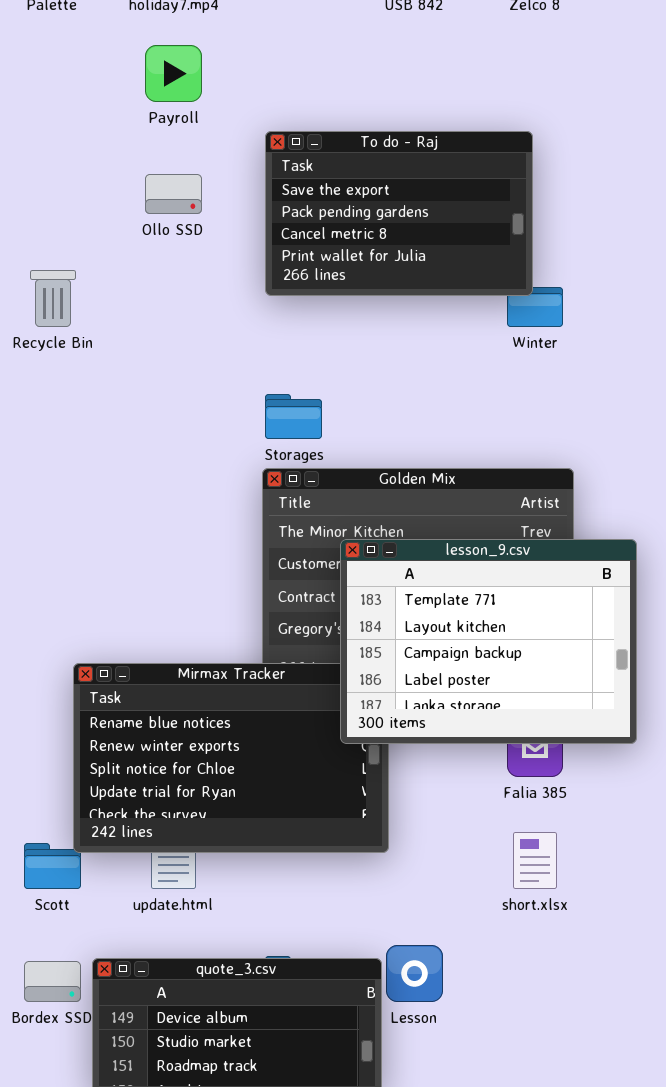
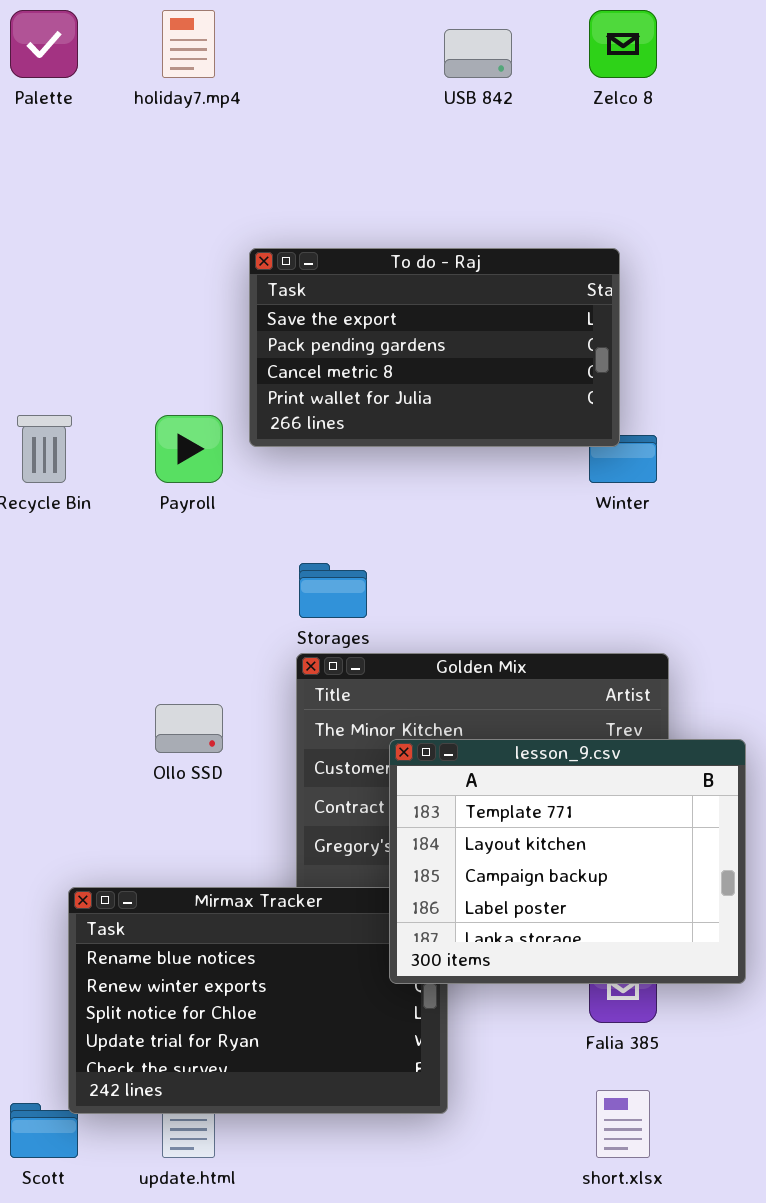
Payroll: [145,45,202,102] -> [155,415,223,483], moved
To do - Raj: [265,131,533,296] -> [249,248,620,447], resized
Ollo SSD: [145,174,202,214] -> [155,704,223,753], moved

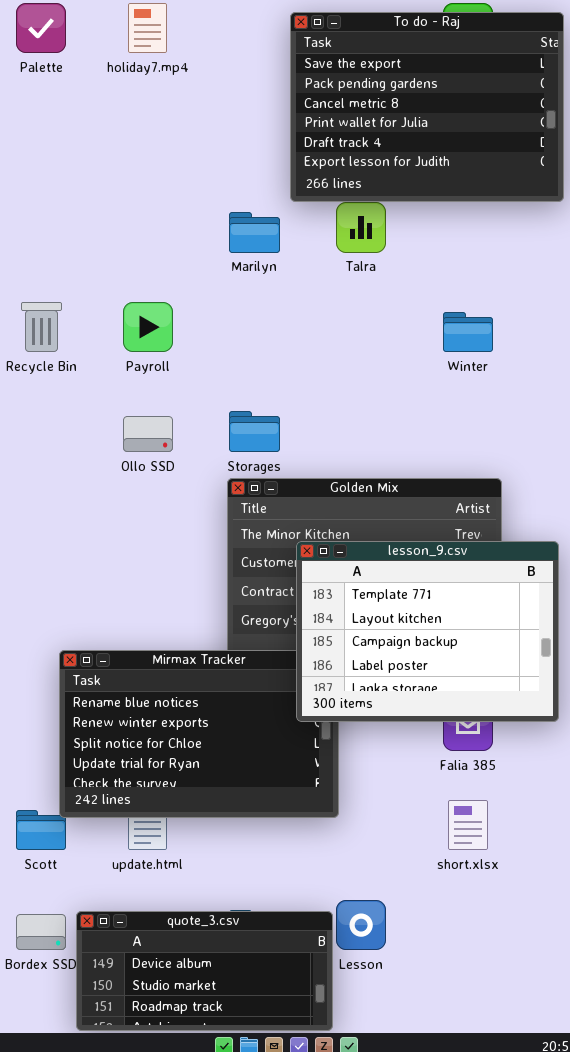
To do - Raj: [249,248,620,447] -> [290,12,564,202], moved, resized
Ollo SSD: [155,704,223,753] -> [123,416,173,452], moved

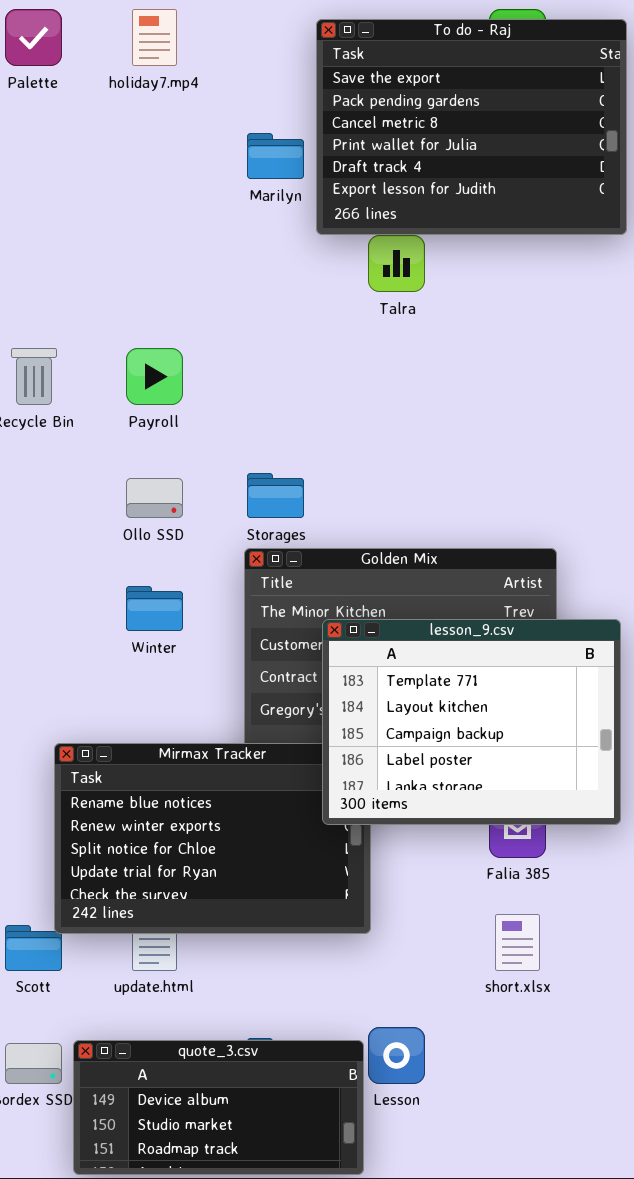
Marilyn: [229,212,280,253] -> [247,133,304,179], moved
Winter: [443,312,493,352] -> [126,586,183,631], moved

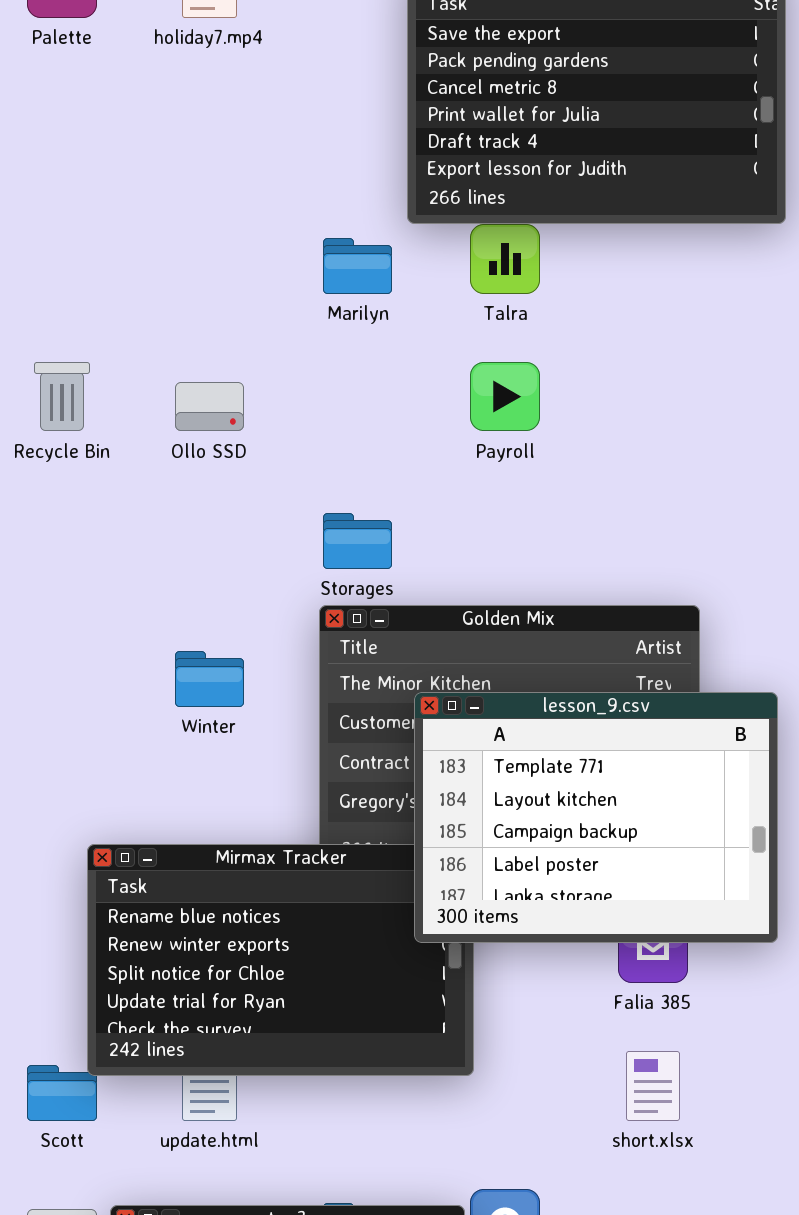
Marilyn: [247,133,304,179] -> [323,238,392,294], moved
Payroll: [126,348,183,405] -> [470,362,540,431], moved
Ollo SSD: [126,478,183,518] -> [175,382,244,431], moved

